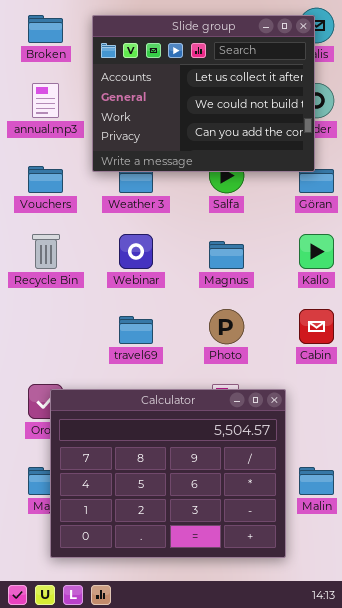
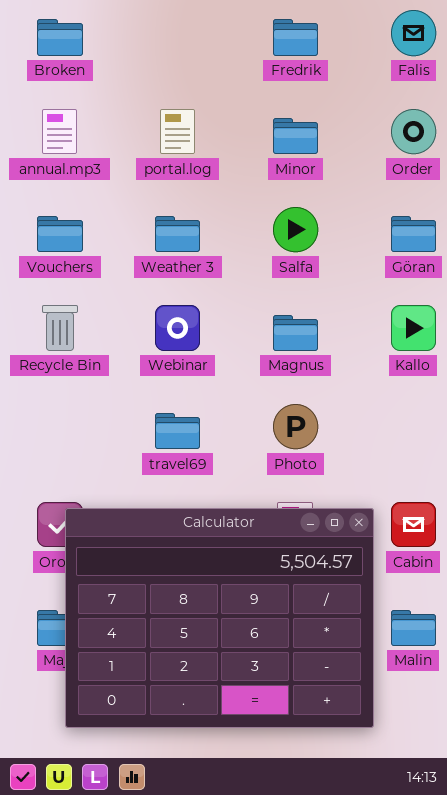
Slide group: [92,15,315,172] -> none, closed
Cabin: [299,309,334,344] -> [391,502,436,547], moved

